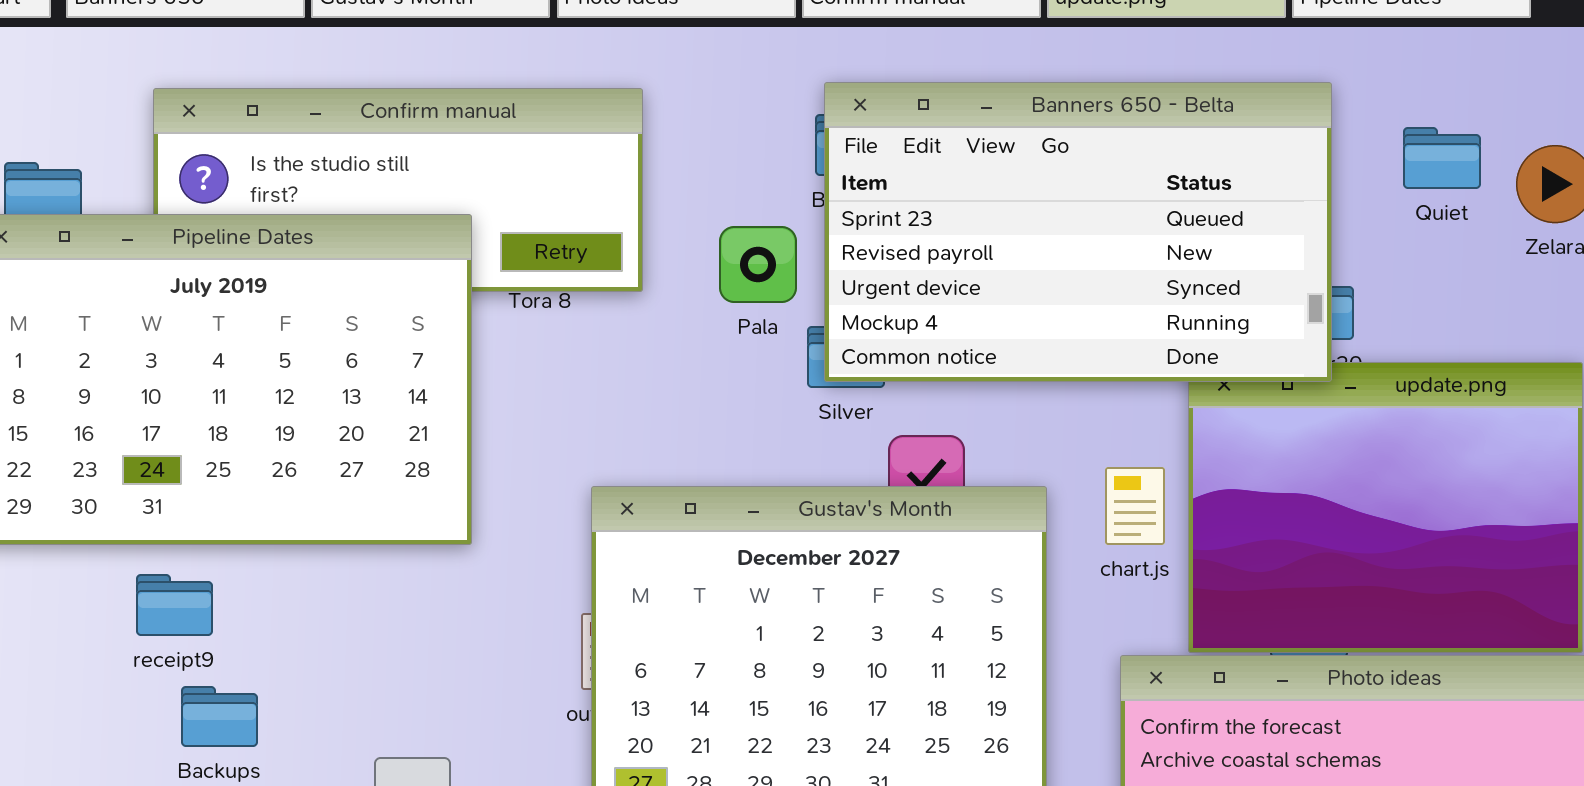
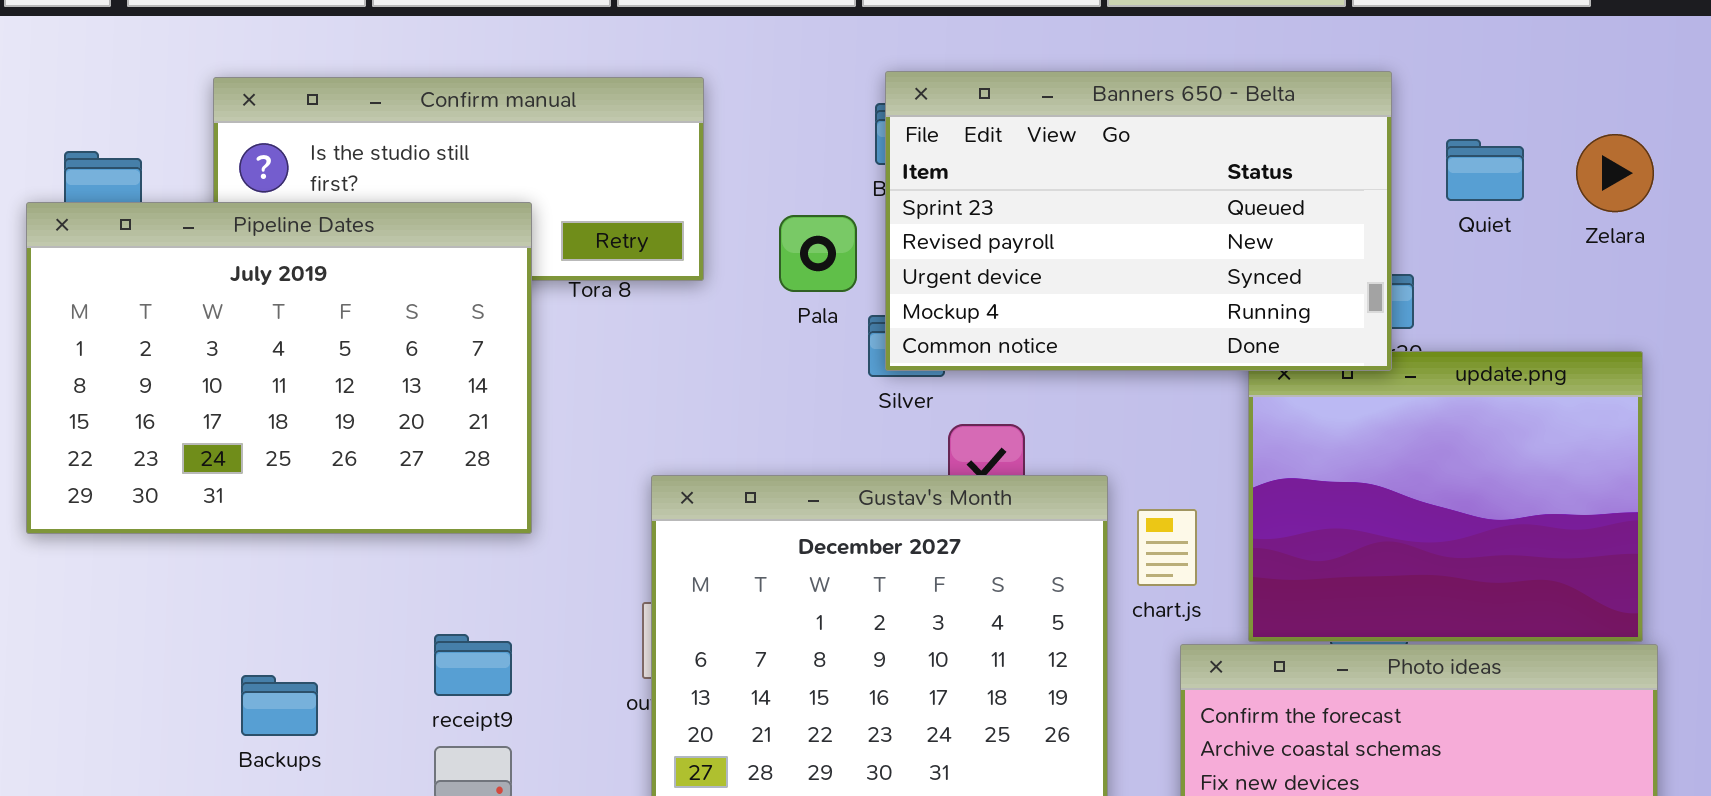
Quiet: [1403,127,1481,189] -> [1446,139,1524,201], moved
chart.js: [1105,467,1165,545] -> [1137,509,1197,586], moved
receipt9: [136,574,213,636] -> [434,634,512,696], moved

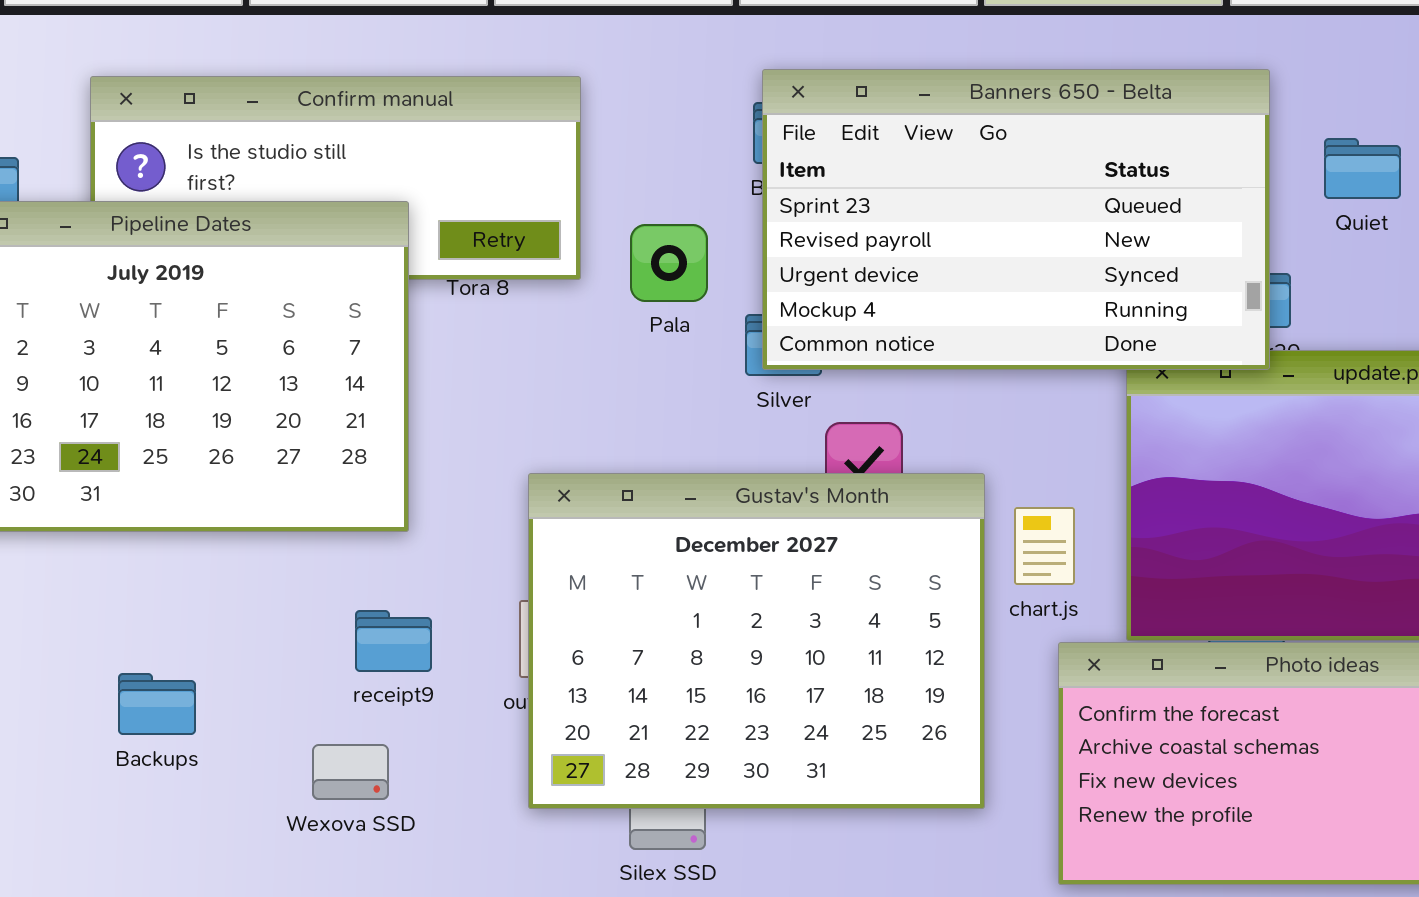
Pala: [779,215,857,292] -> [630,224,708,302], moved
receipt9: [434,634,512,696] -> [355,610,432,672], moved

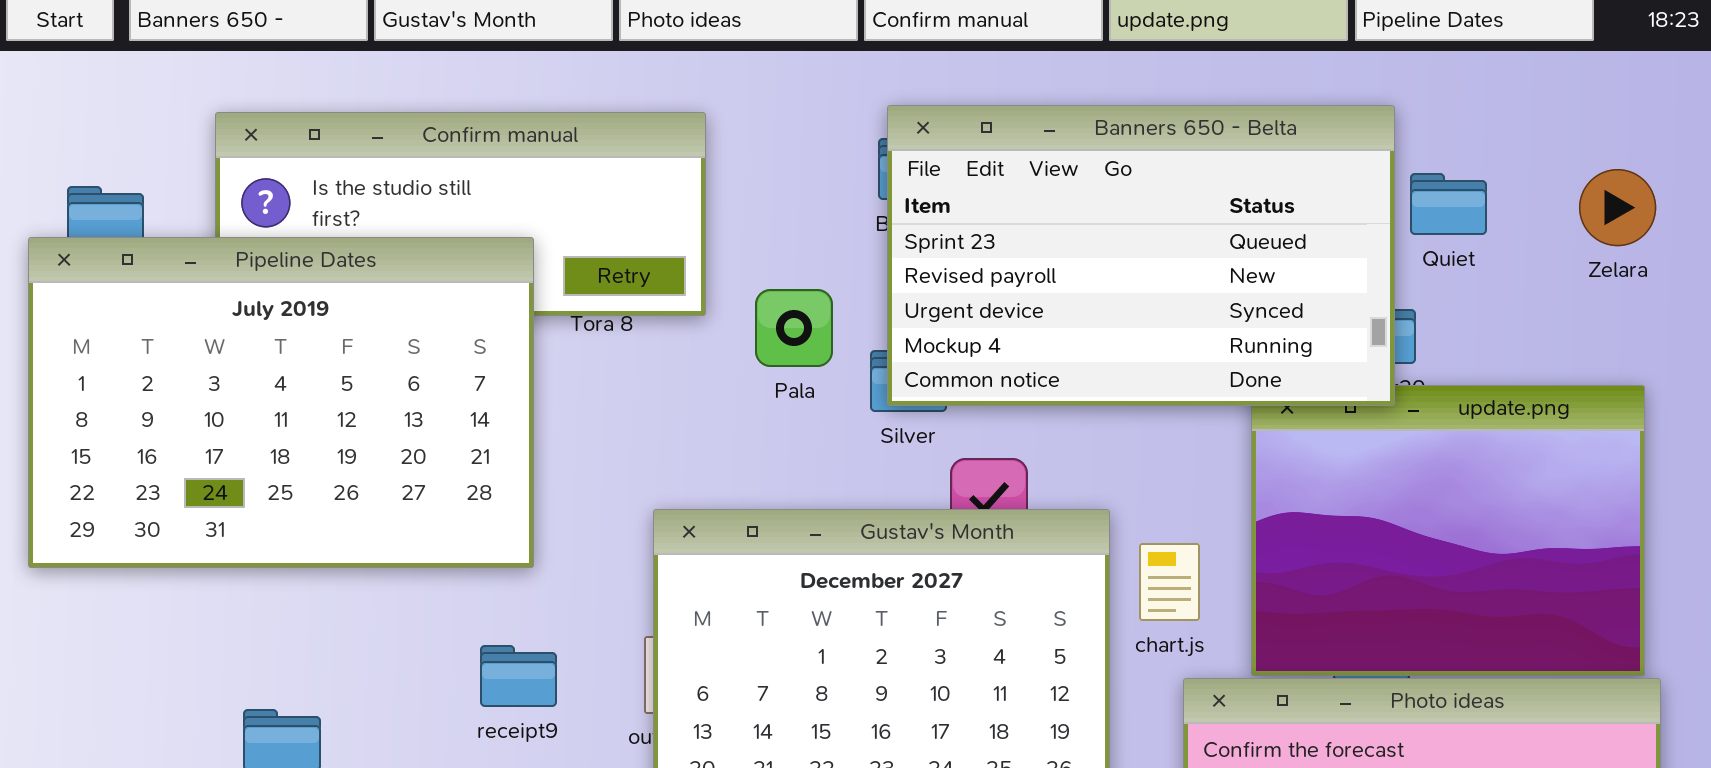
Quiet: [1324,138,1401,199] -> [1410,173,1487,235], moved
Pala: [630,224,708,302] -> [755,289,833,367], moved

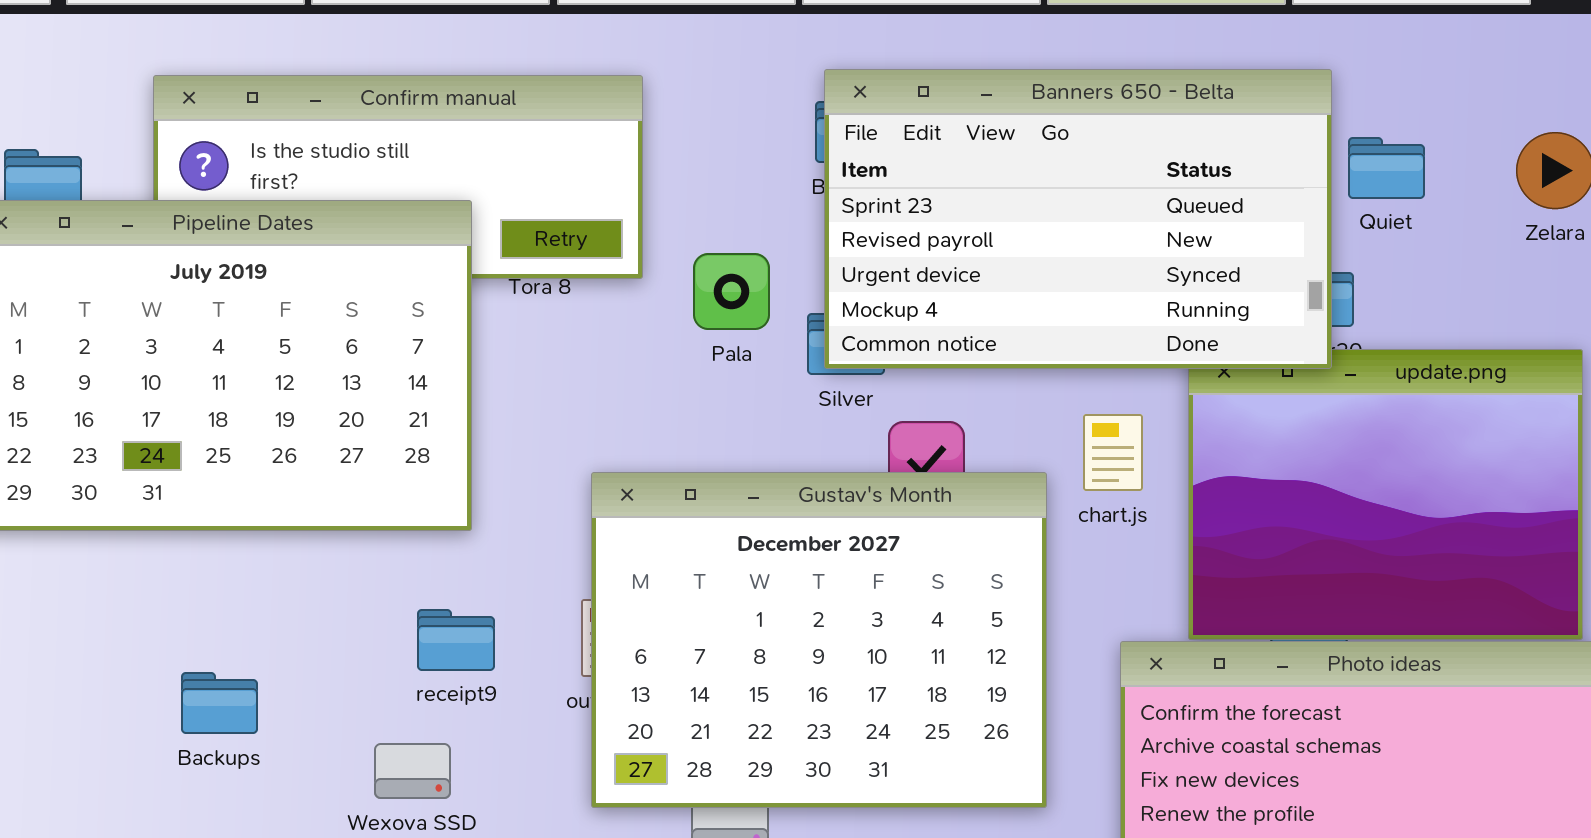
chart.js: [1139,543,1200,621] -> [1083,414,1143,491], moved

